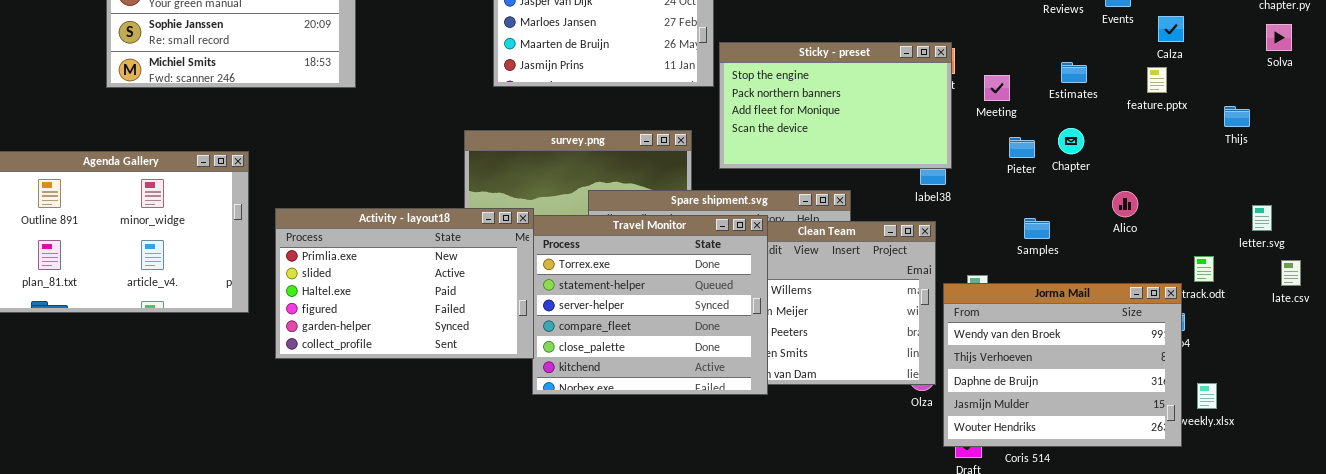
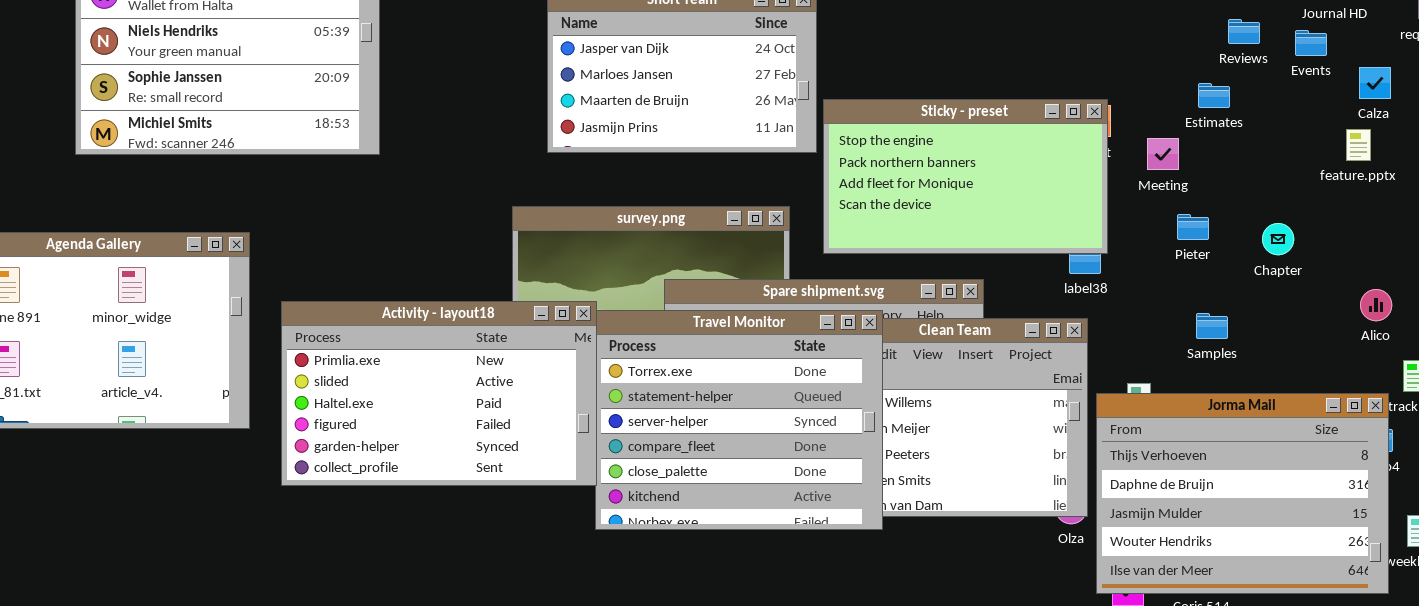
Estimates: [1061,62,1087,83] -> [1198,83,1230,108], moved
Chapter: [1058,128,1084,154] -> [1262,223,1294,255], moved
Alico: [1112,191,1138,217] -> [1360,289,1392,321], moved
Jorma Mail: [943,283,1182,447] -> [1096,393,1389,594], scrolled down 1 row

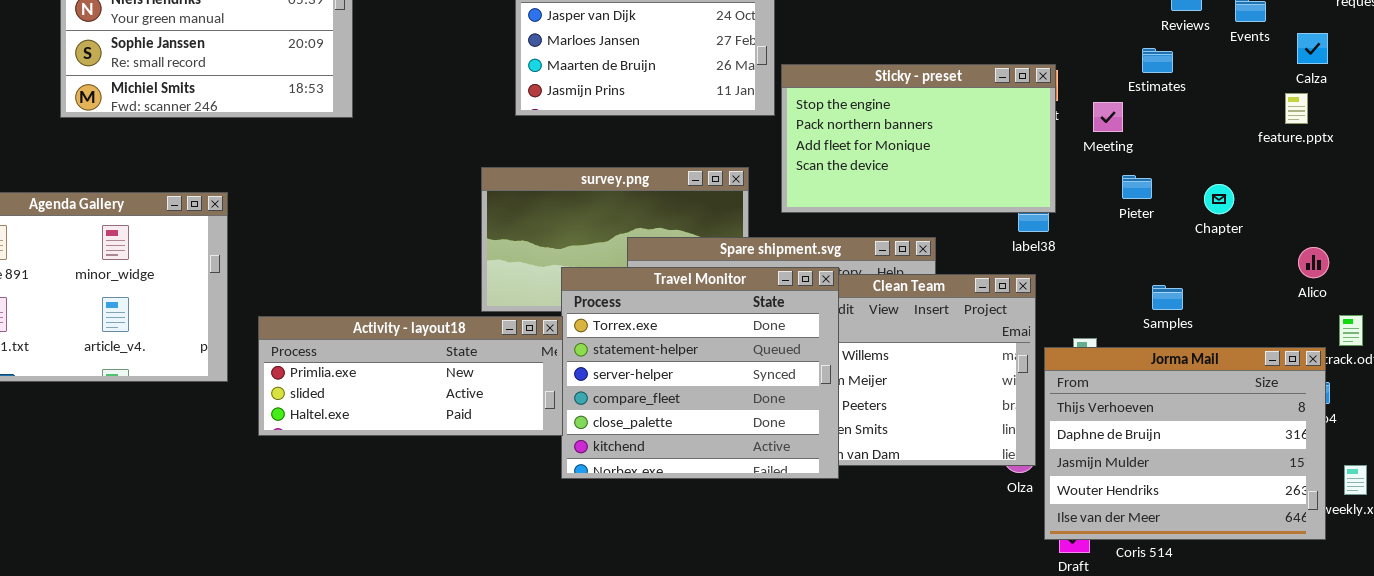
Activity - layout18: [281,301,597,486] -> [258,316,563,436], resized
Samples: [1196,313,1228,339] -> [1152,285,1183,310], moved

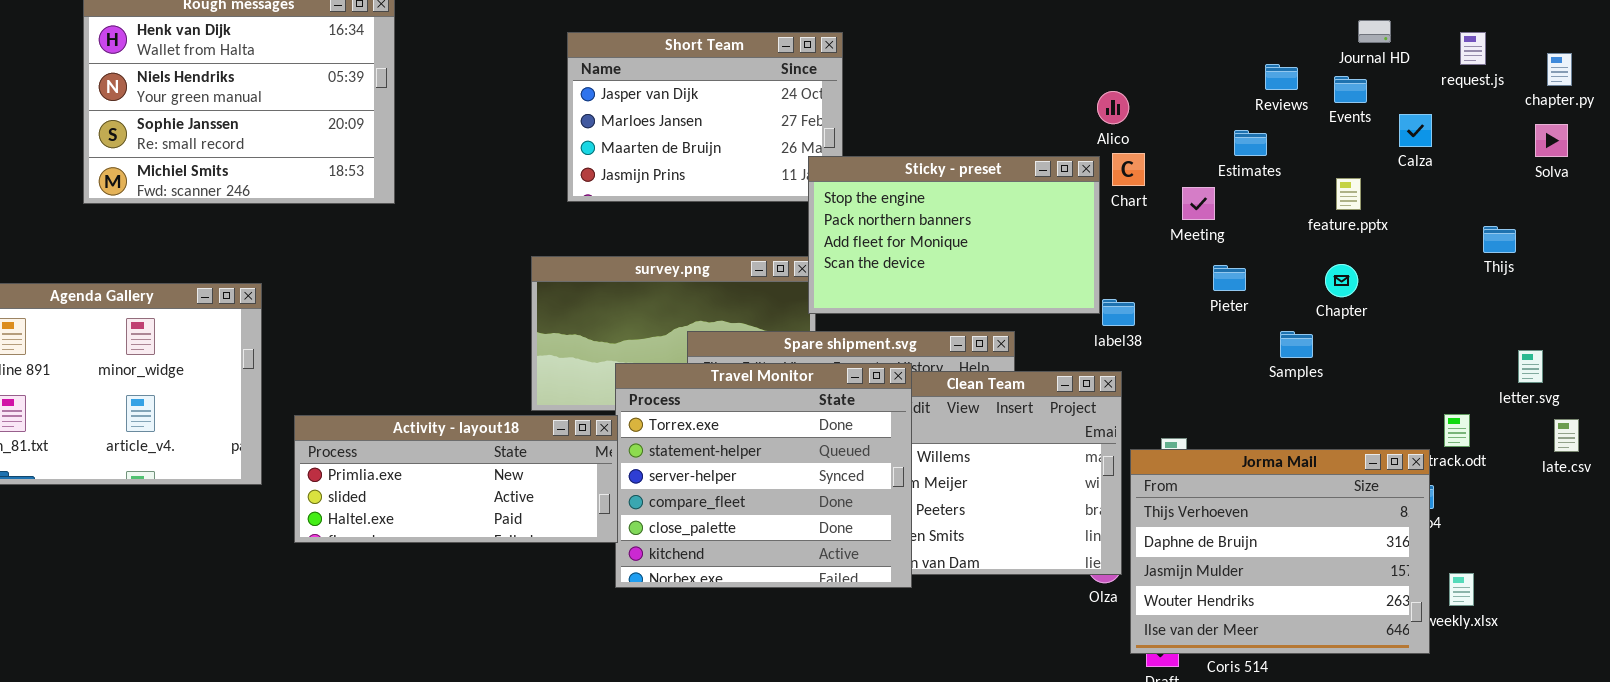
Sticky - preset: [781,64,1056,213] -> [808,156,1100,314], moved
feature.pptx: [1285,93,1308,124] -> [1336,178,1361,210], moved
Chapter: [1204,184,1234,214] -> [1325,264,1358,297], moved
Alico: [1298,247,1329,278] -> [1097,91,1129,124], moved
Samples: [1152,285,1183,310] -> [1280,331,1313,358], moved

